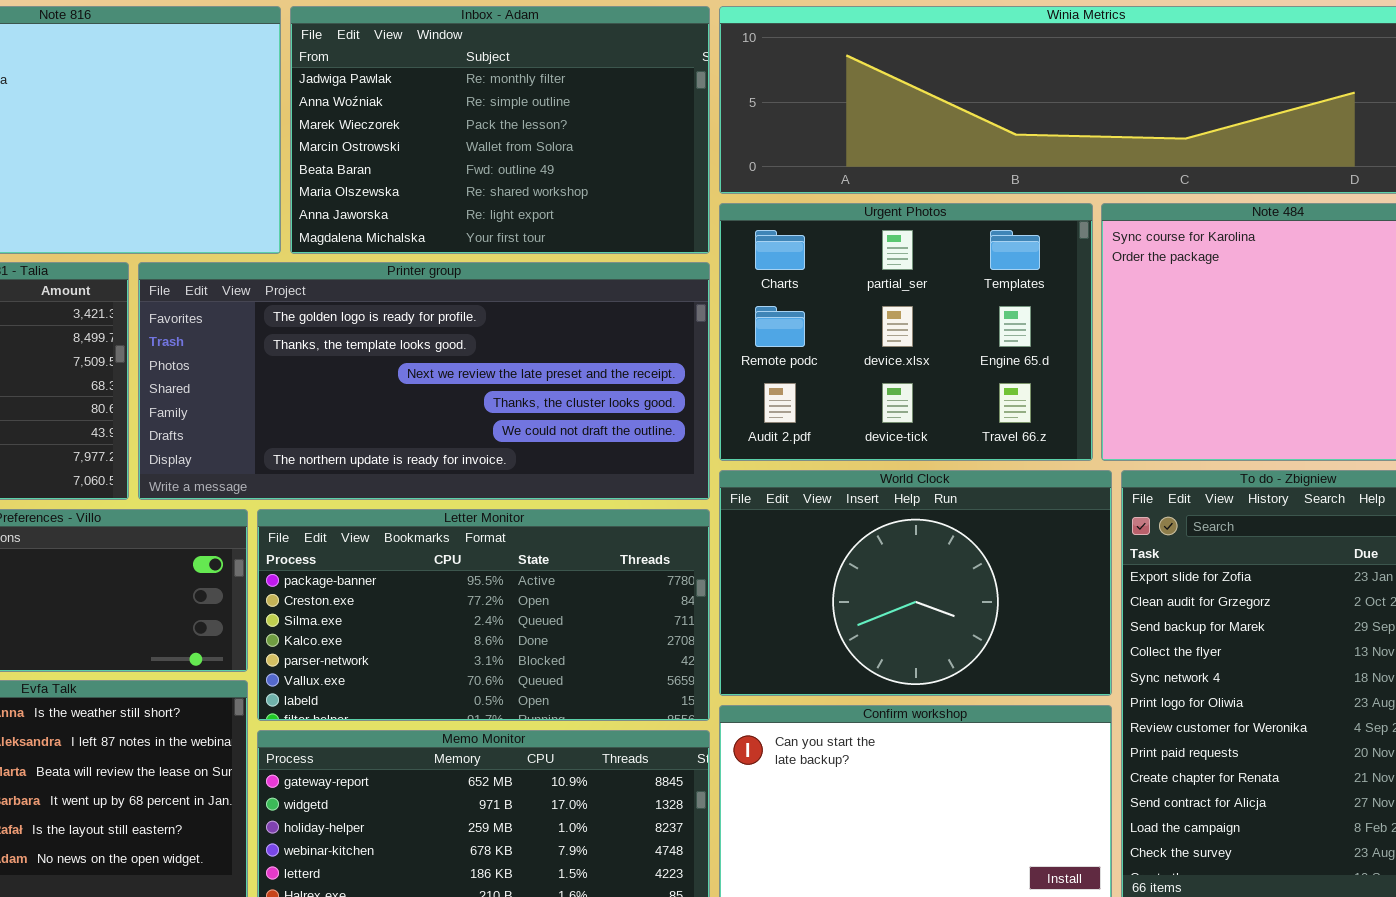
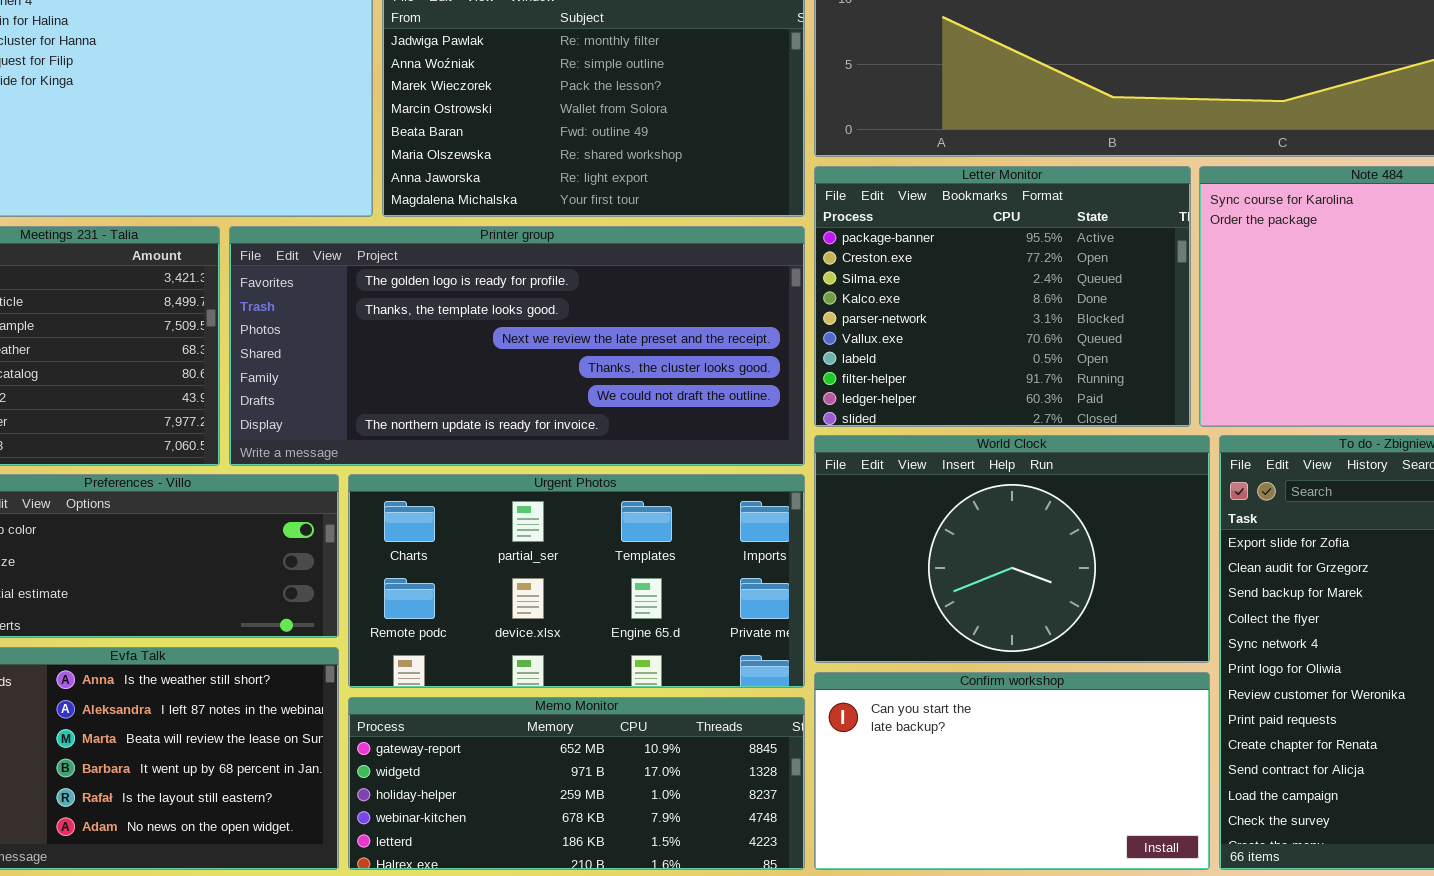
Urgent Photos: [719,203,1093,461] -> [348,474,805,688], moved, resized
Letter Monitor: [257,509,710,721] -> [814,166,1191,427], moved, resized

